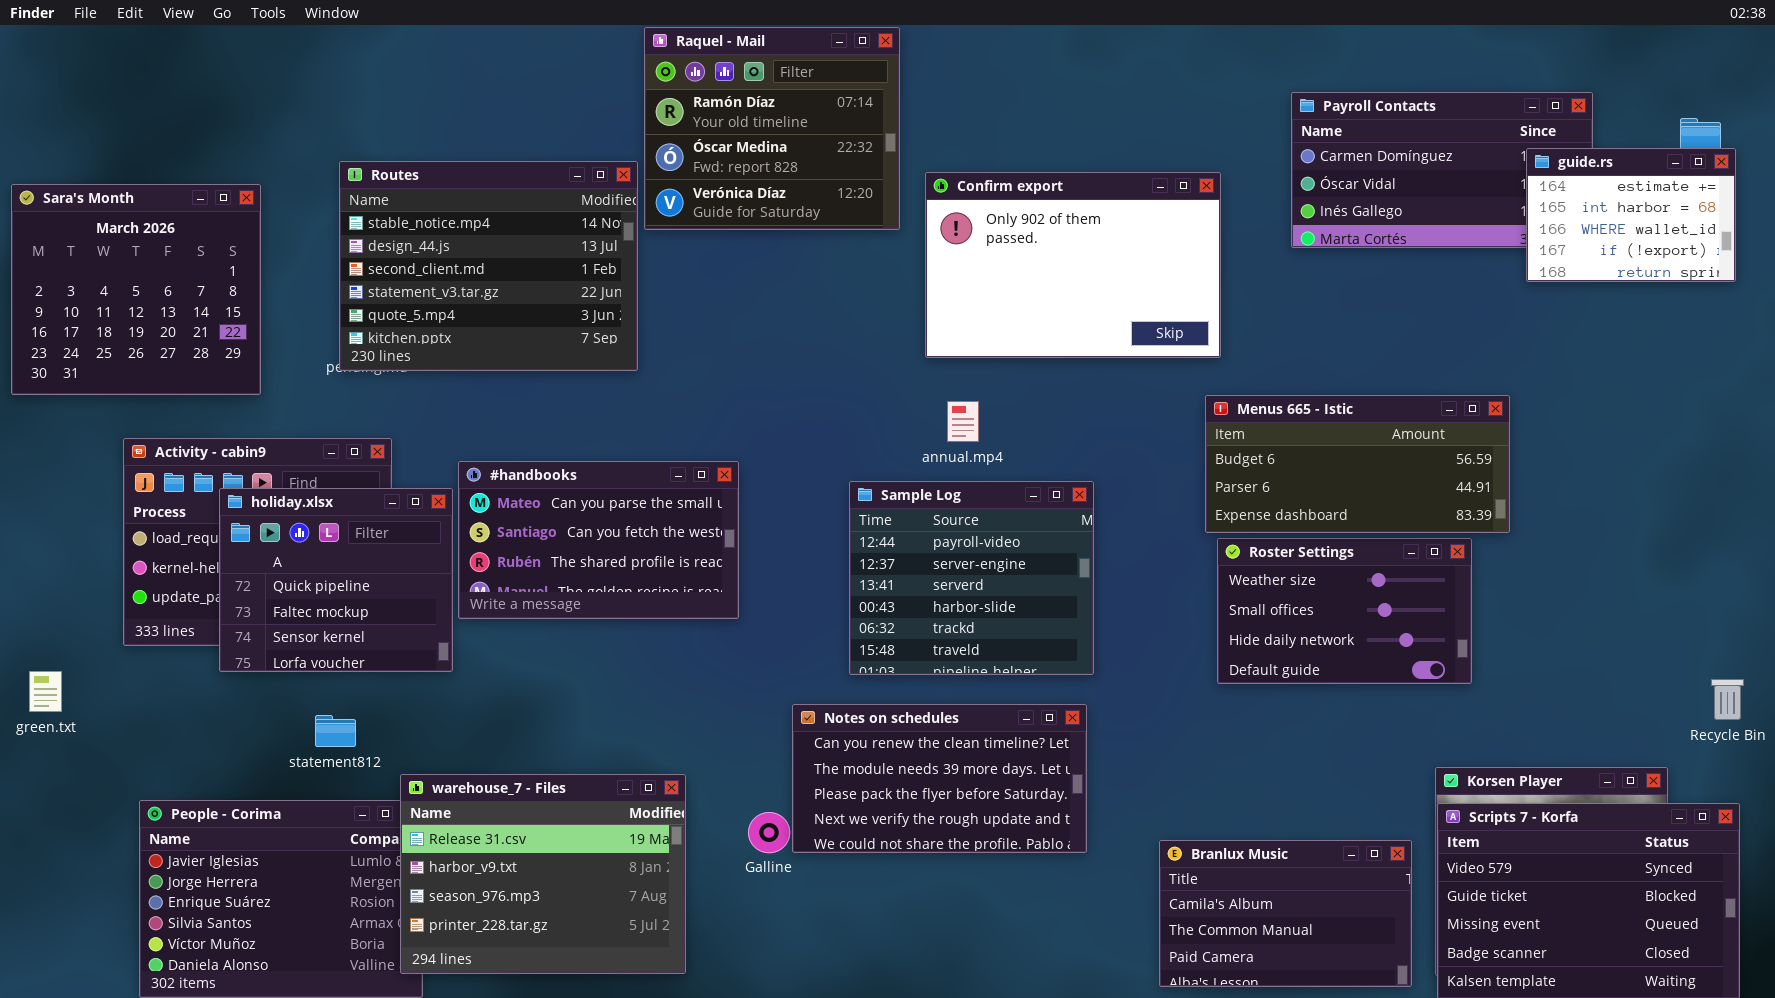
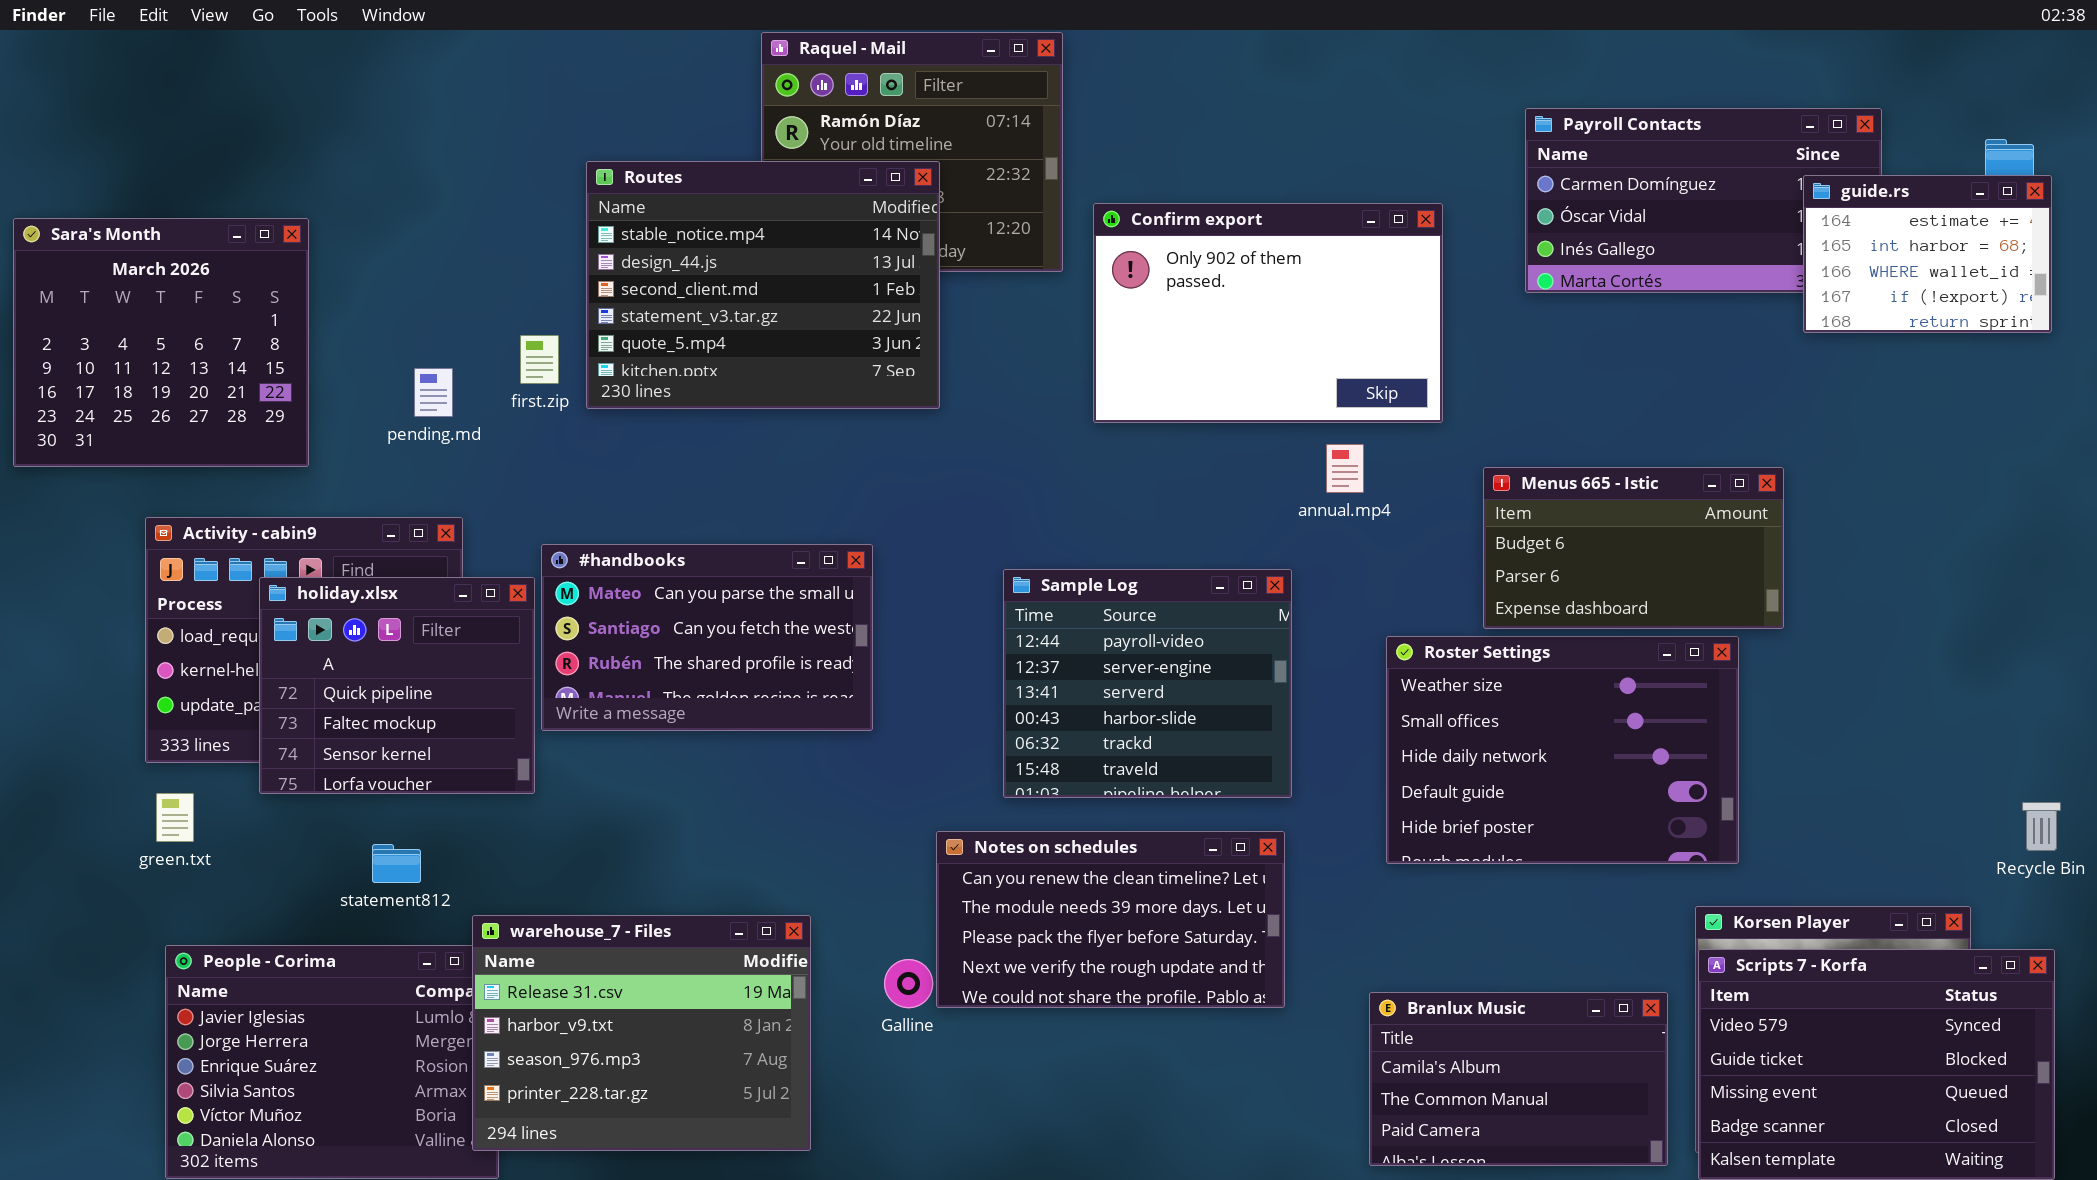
Routes: [339,161,638,371] -> [586,161,940,409], moved
Menus 665 - Istic: [1205,395,1510,533] -> [1483,467,1784,629], resized
annual.mp4: [947,401,979,442] -> [1326,444,1364,493], moved
Roster Settings: [1217,538,1472,684] -> [1386,636,1739,864], resized
green.txt: [29,671,62,712] -> [156,793,194,842], moved

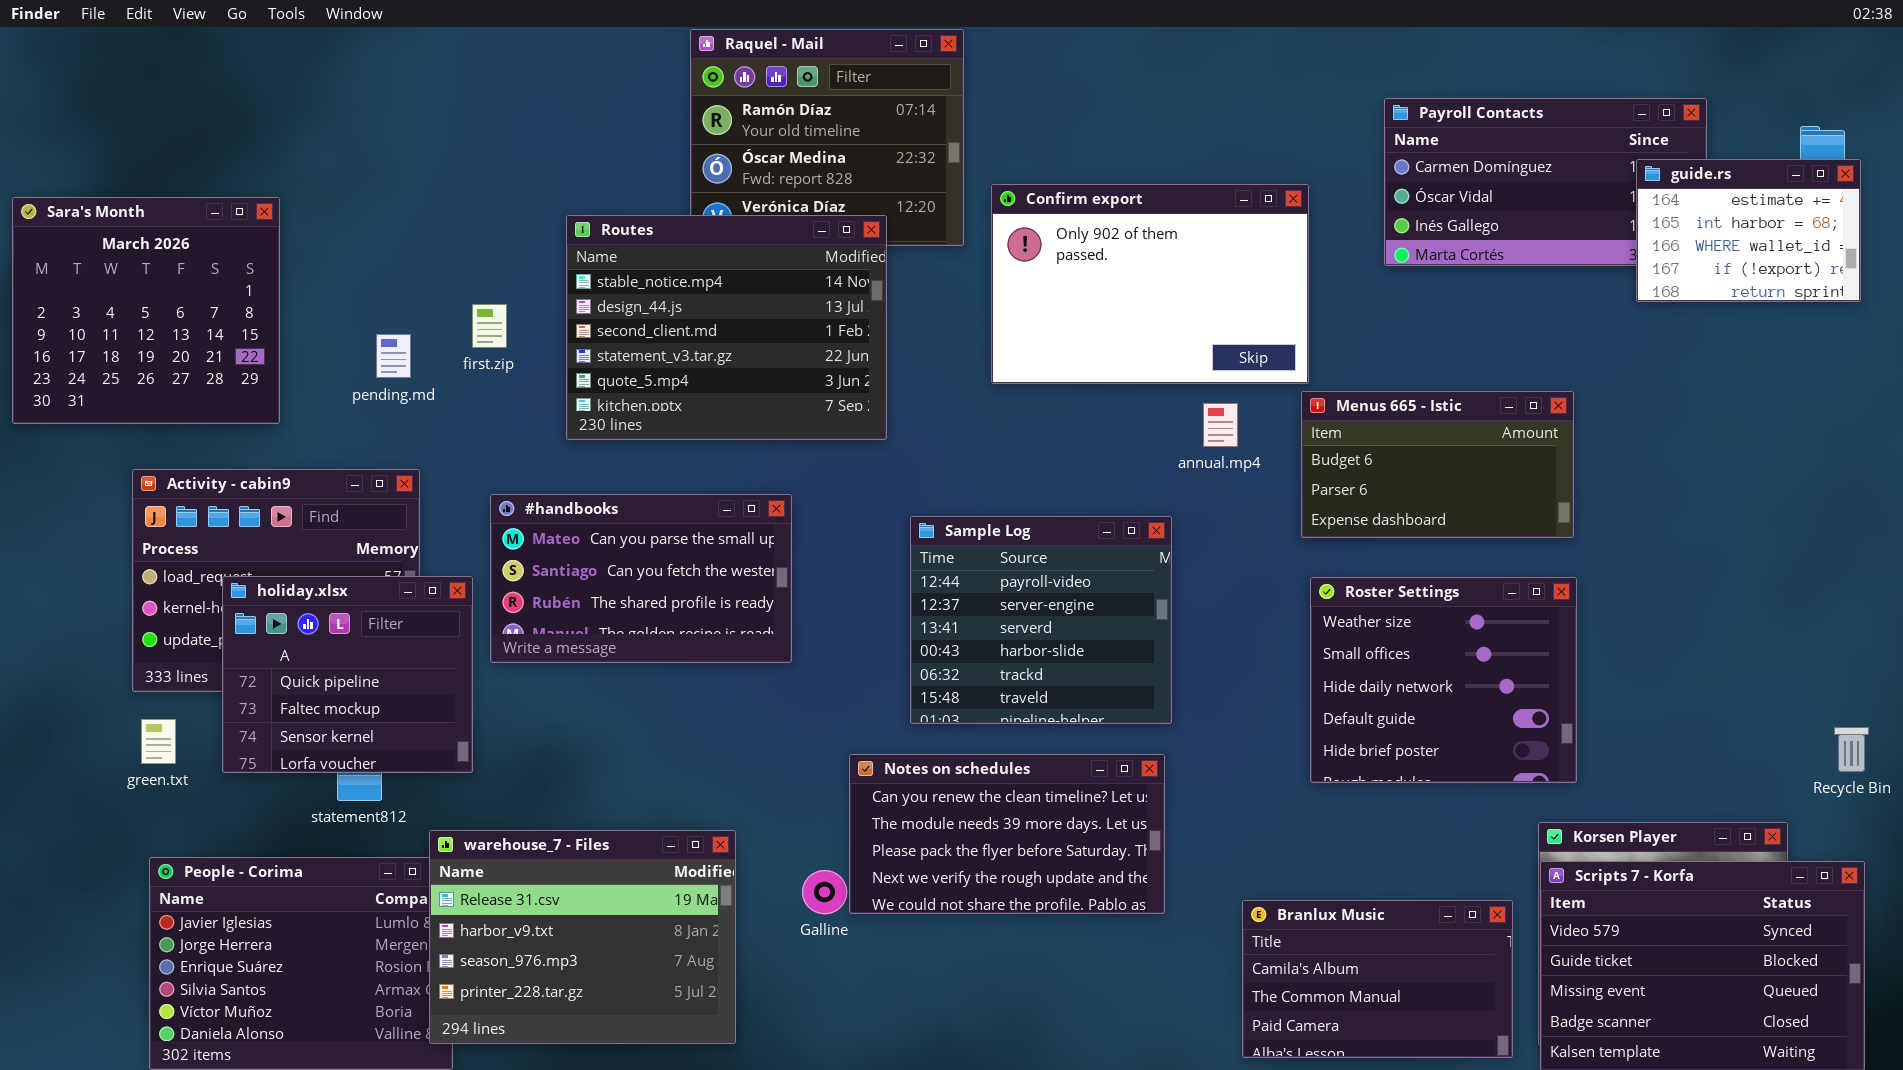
Routes: [586,161,940,409] -> [566,215,887,440], moved
Menus 665 - Istic: [1483,467,1784,629] -> [1301,391,1574,538], moved
holiday.xlsx: [259,577,535,794] -> [222,576,473,773], moved
Roster Settings: [1386,636,1739,864] -> [1310,577,1577,783], resized

